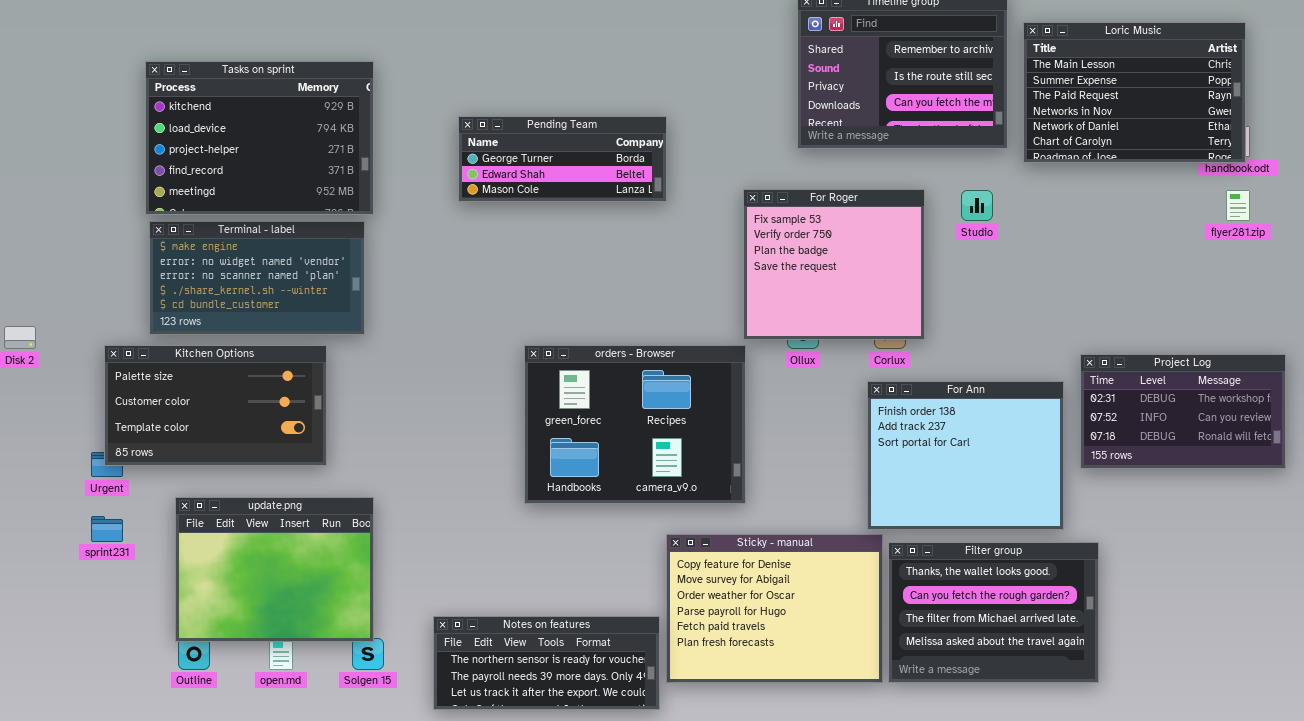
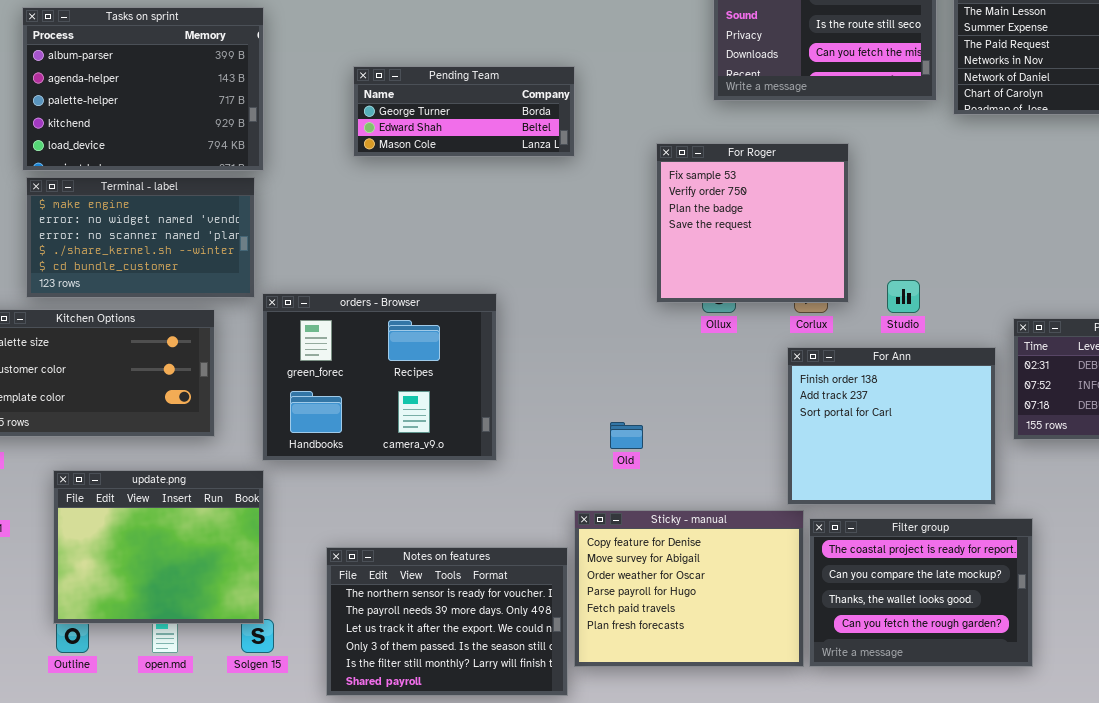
Tasks on sprint: [145,61,374,215] -> [22,7,264,171], scrolled up 3 rows
Studio: [961,190,993,221] -> [887,280,920,313], moved
orders - Browser: [524,345,746,504] -> [262,293,497,461], moved
Filter group: [888,542,1099,683] -> [809,518,1033,667], scrolled up 2 rows
Notes on features: [433,616,660,710] -> [326,547,568,696], resized

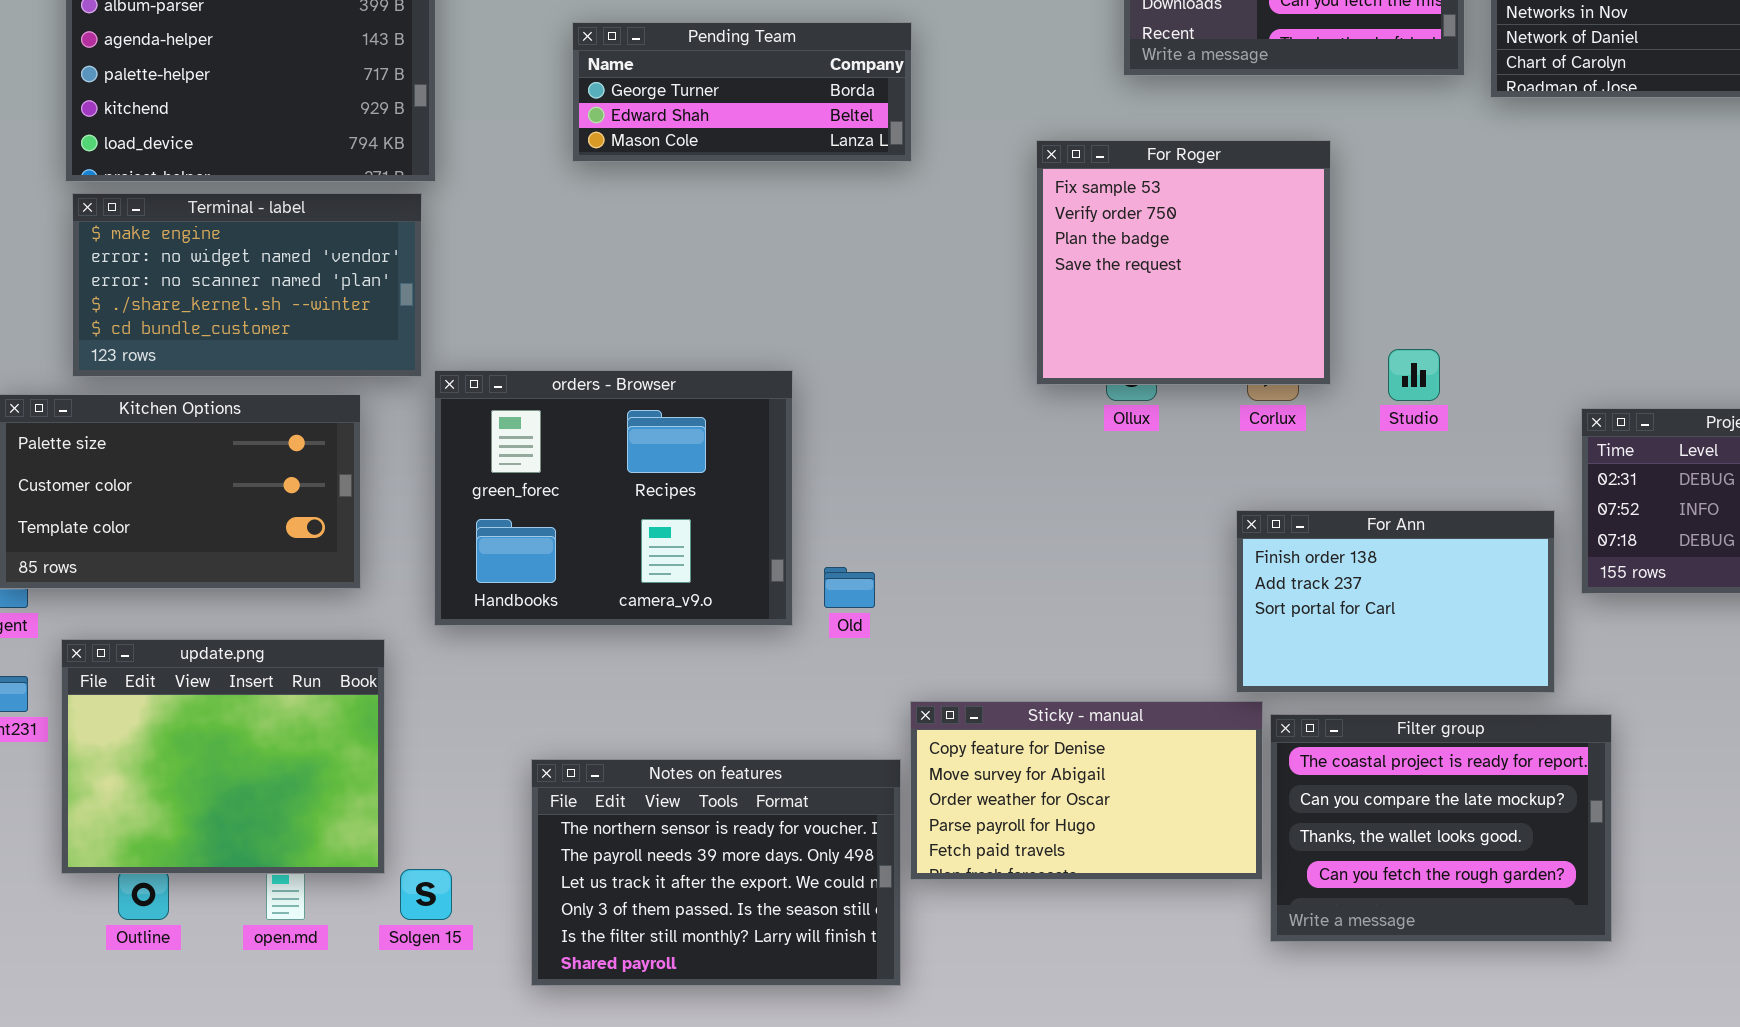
For Ann: [787,347,996,505] -> [1236,510,1555,693], resized
Old: [610,422,643,449] -> [824,567,875,608], moved
update.png: [53,470,264,624] -> [61,639,385,874], moved
Sticky - manual: [574,510,804,667] -> [910,701,1263,880], resized

